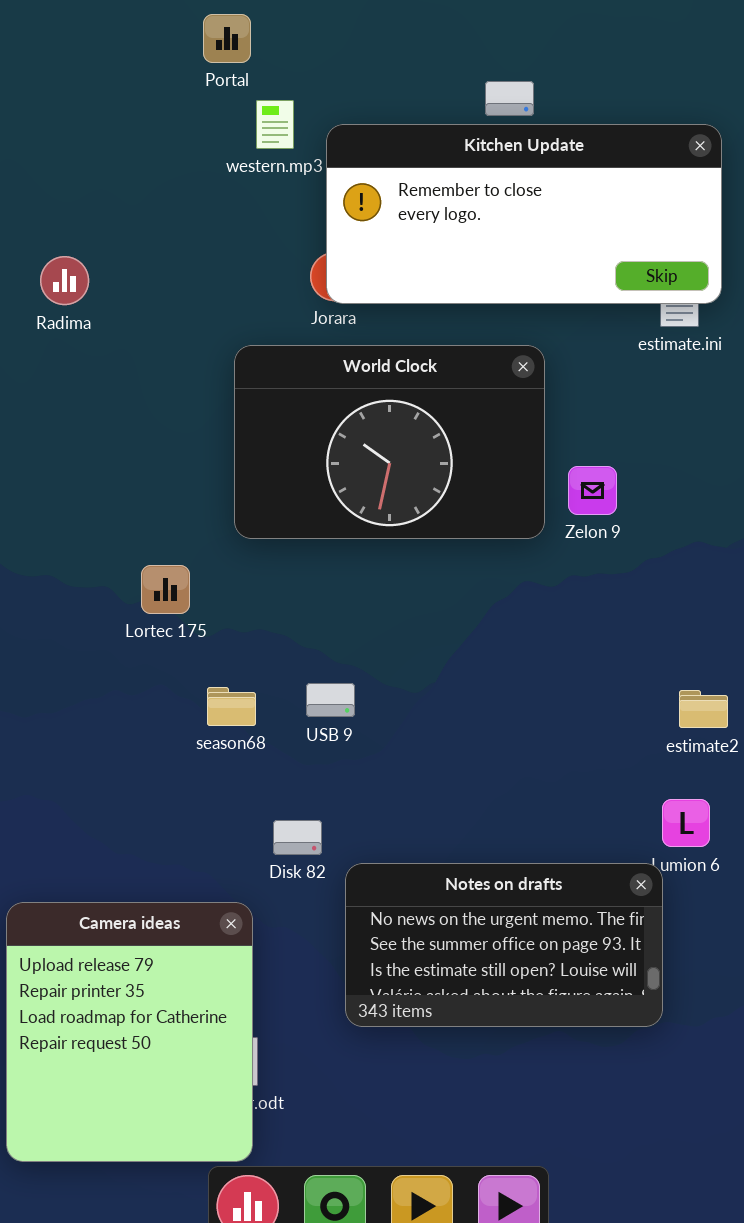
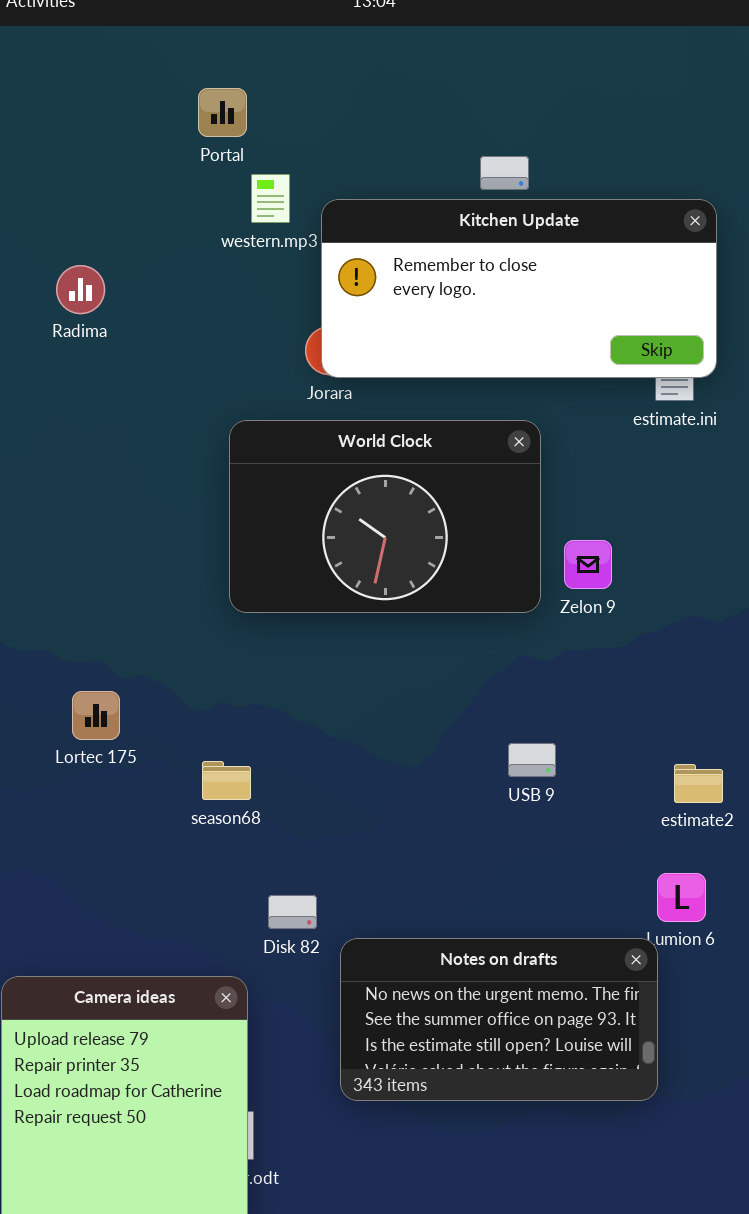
Radima: [40,256,89,305] -> [56,265,105,314], moved
Lortec 175: [141,565,190,614] -> [72,691,120,740], moved
USB 9: [306,683,355,717] -> [508,743,556,777], moved

